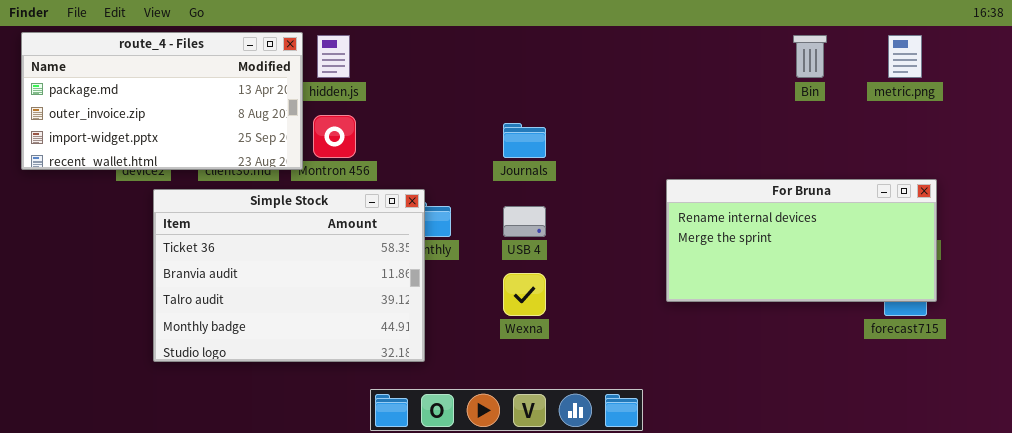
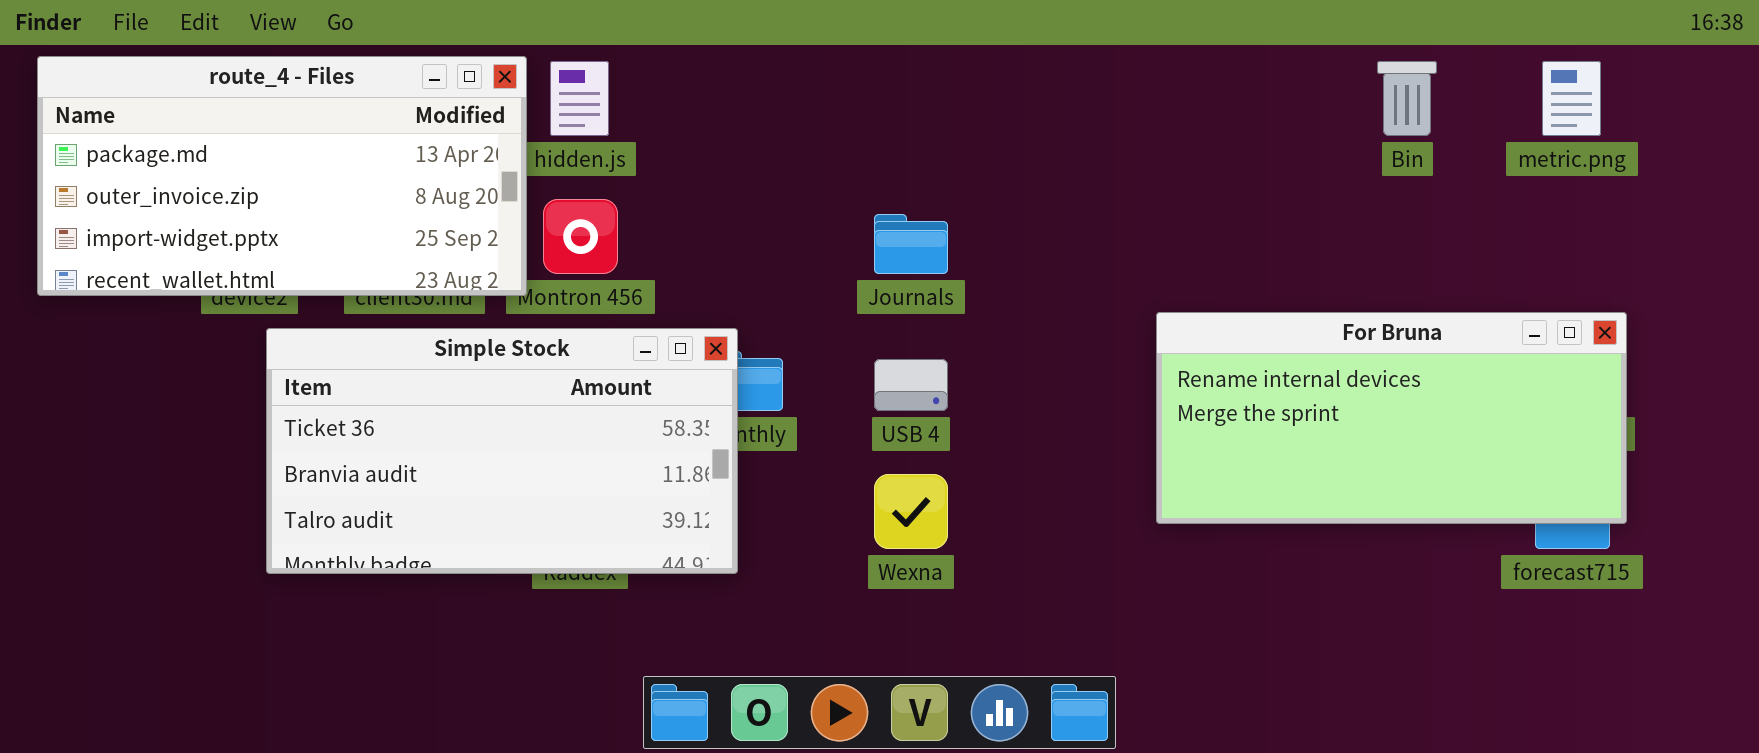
Simple Stock: [153,189,425,362] -> [266,328,738,574], resized

